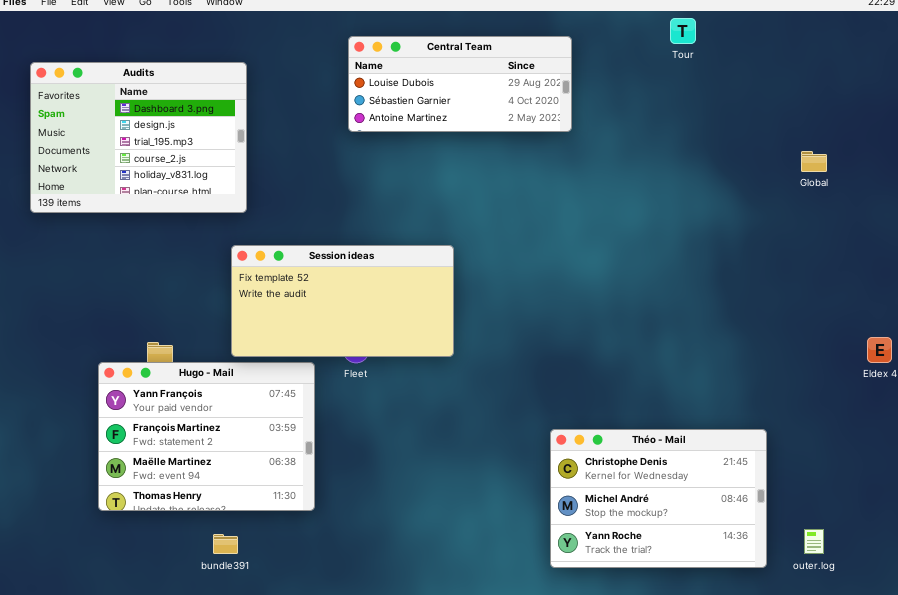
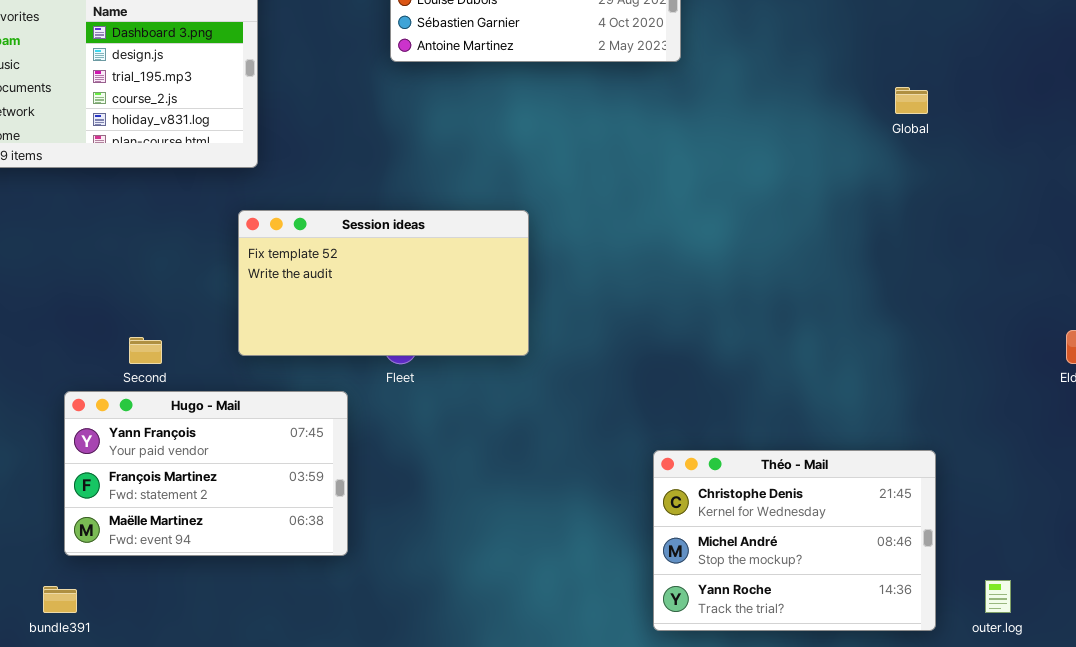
Global: [801,151,827,172] -> [895,87,928,114], moved
Hugo - Mail: [98,362,315,511] -> [64,391,348,556], resized
bundle391: [213,534,238,554] -> [43,586,77,613], moved

